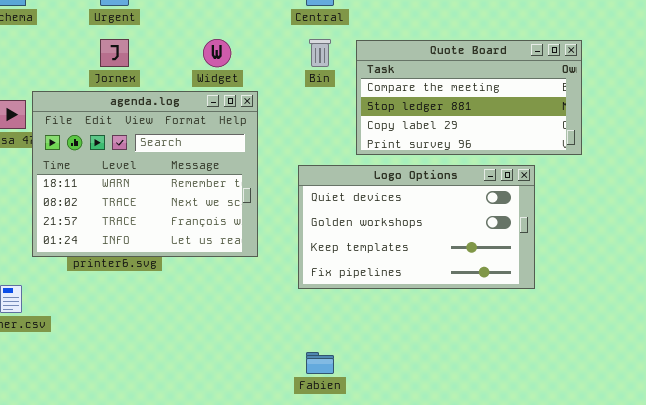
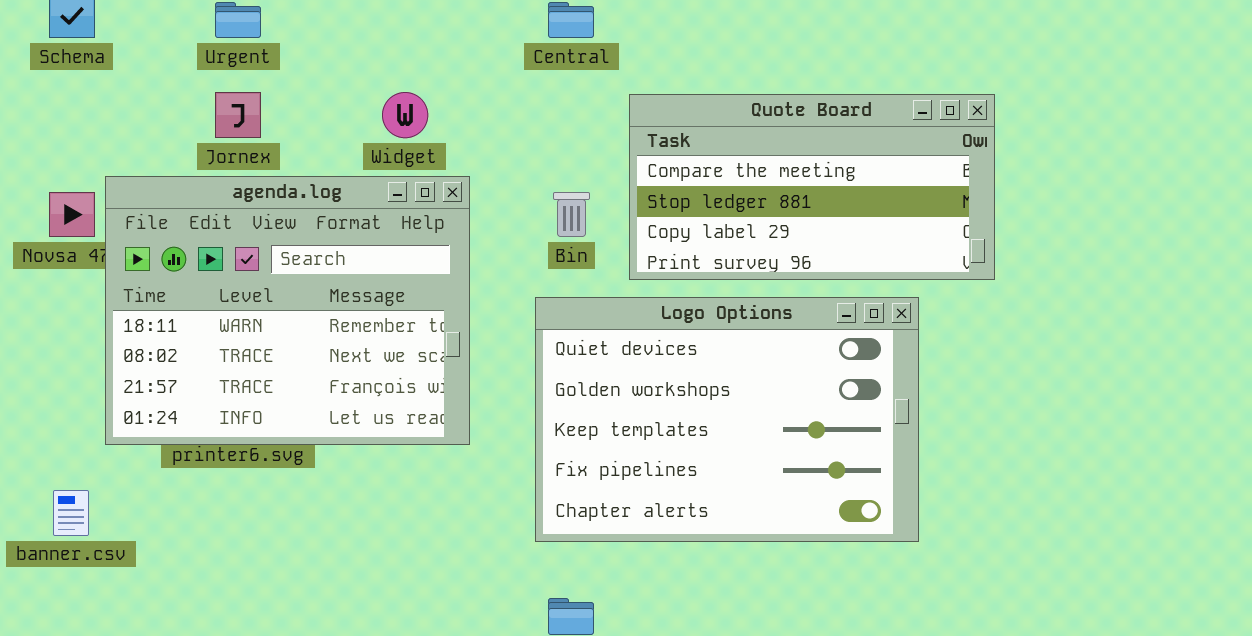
Bin: [309,39,331,67] -> [553,192,590,237], moved
Logo Options: [298,165,535,289] -> [535,297,919,542], resized

